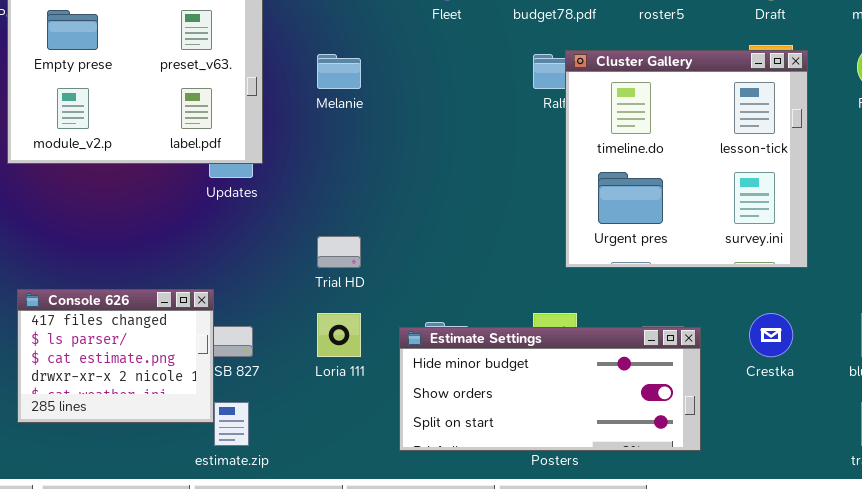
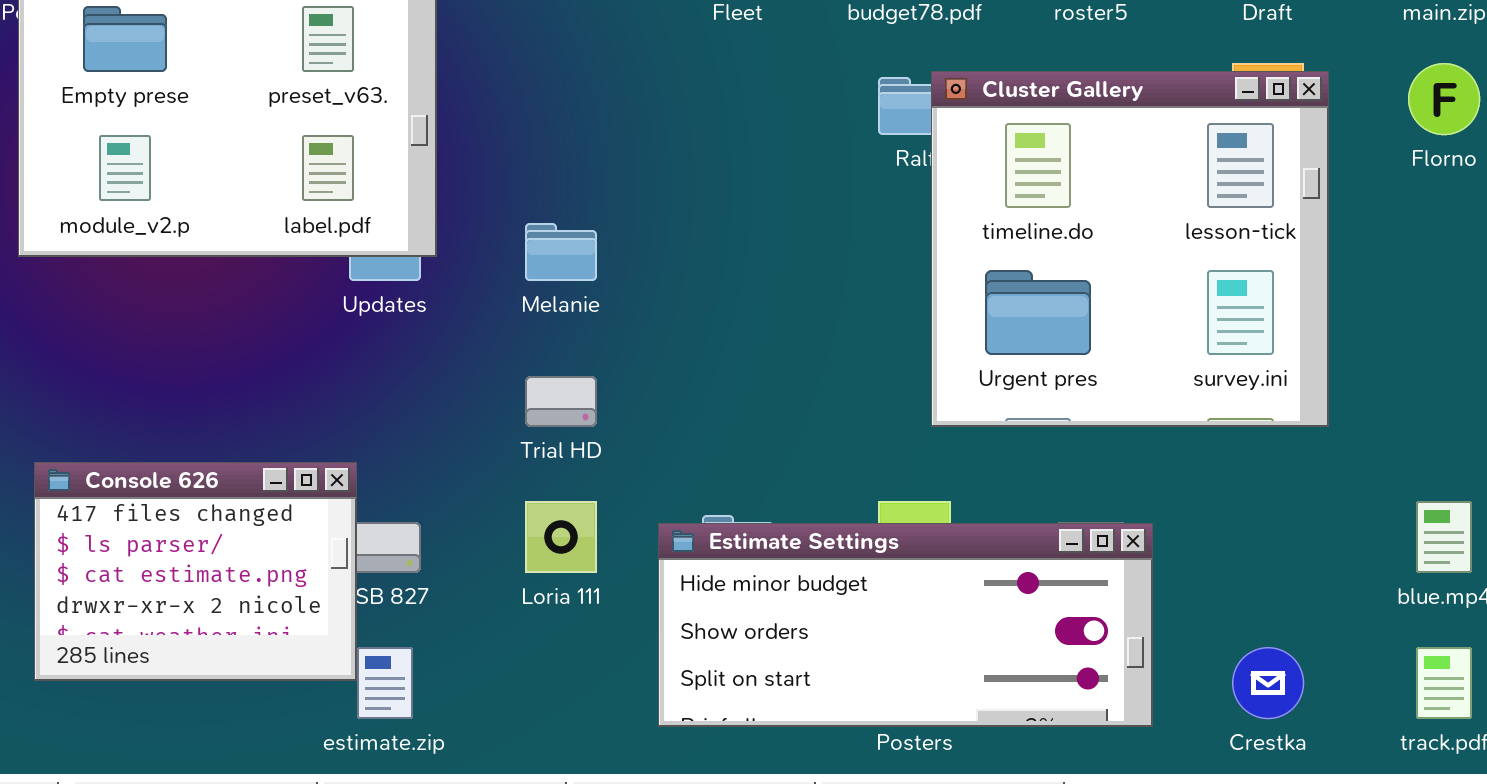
Melanie: [317,54,361,89] -> [525,223,597,281], moved
Crestka: [749,313,793,357] -> [1232,647,1304,719], moved

